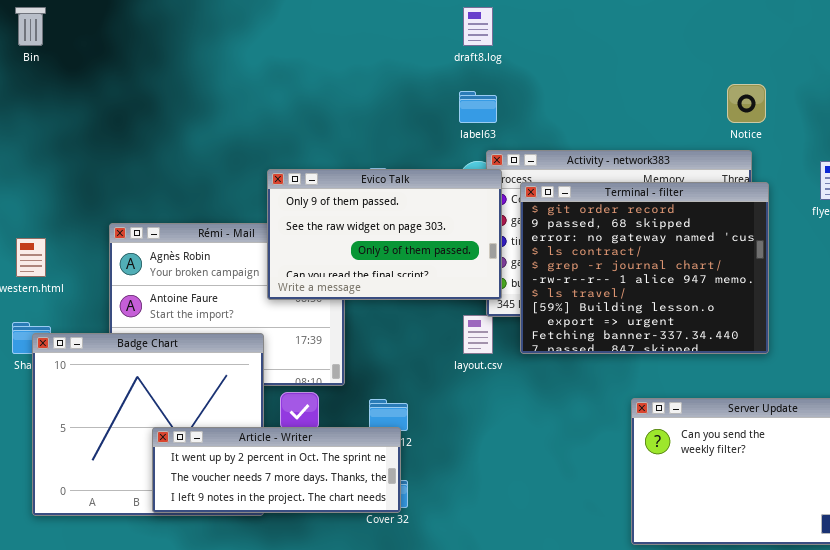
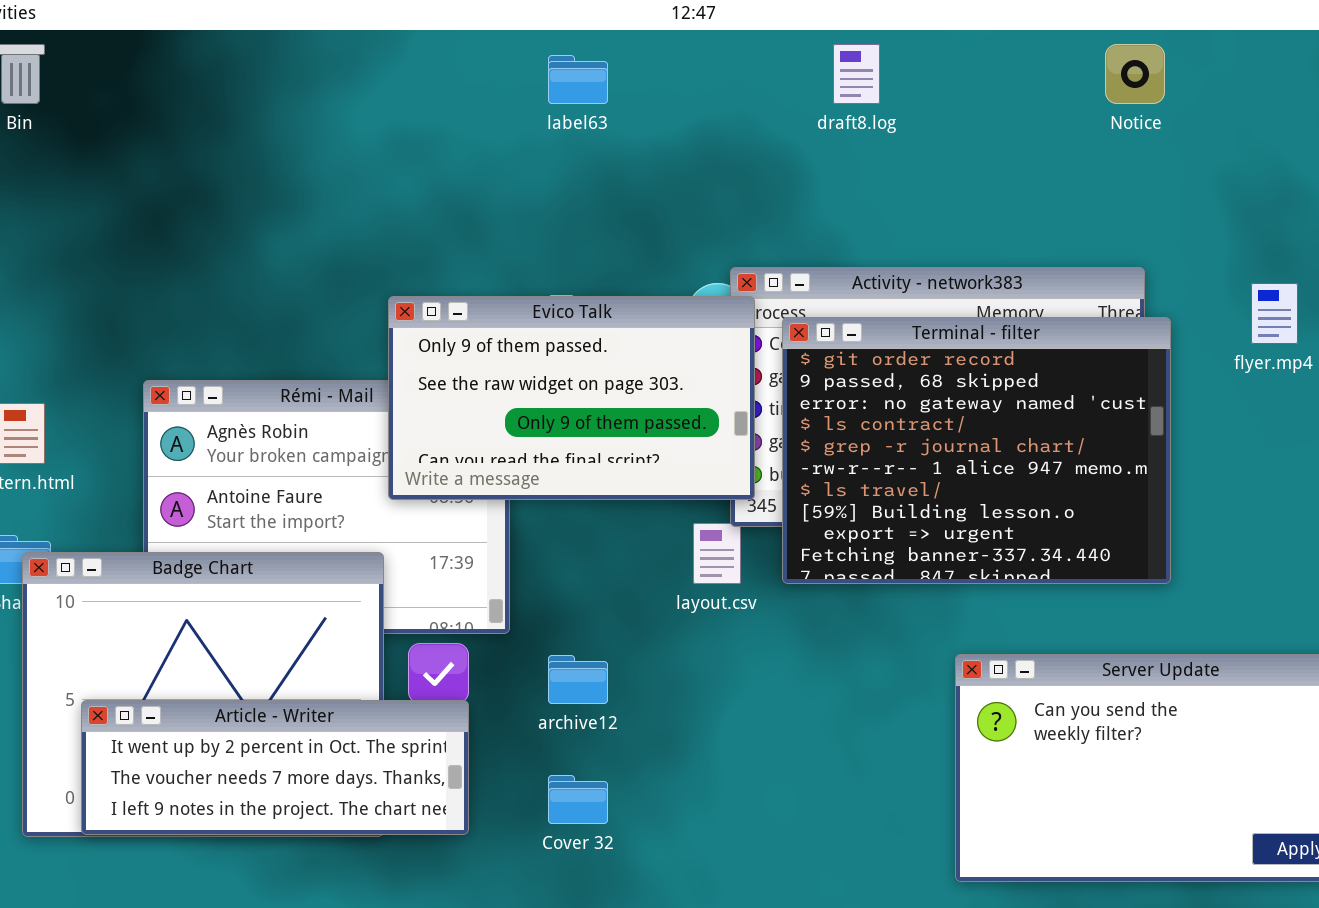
draft8.log: [463,7,493,46] -> [833,44,880,104], moved
Notice: [727,84,766,123] -> [1105,44,1165,104], moved
label63: [459,91,497,123] -> [548,55,608,104], moved
Article - Writer: [152,427,401,513] -> [81,700,469,835], moved

